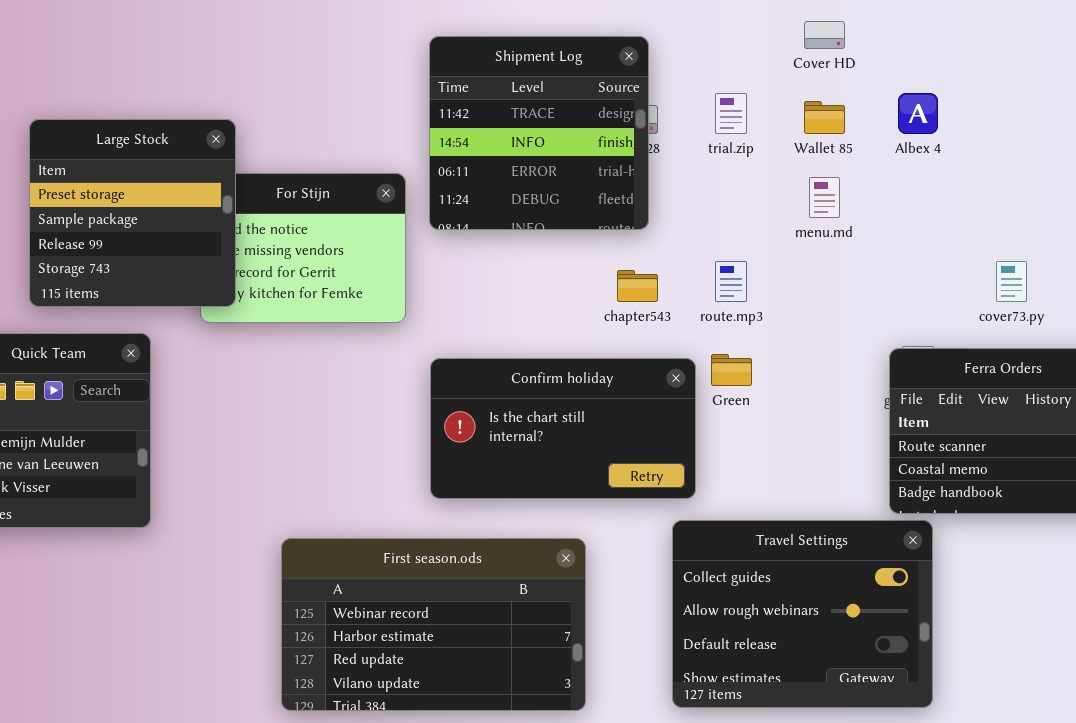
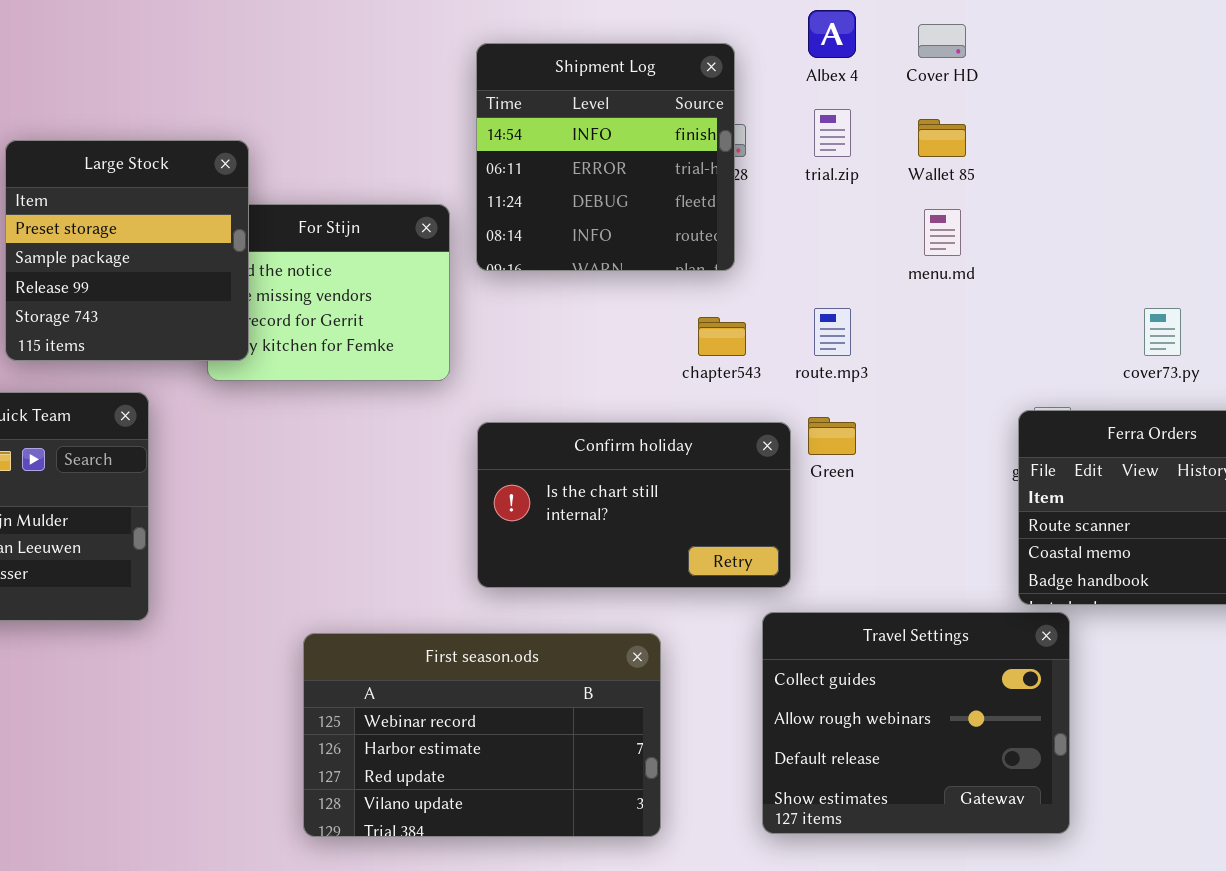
Shipment Log: [429,36,649,230] -> [476,43,735,271], scrolled down 1 row
Albex 4: [898,93,938,134] -> [808,10,856,58], moved

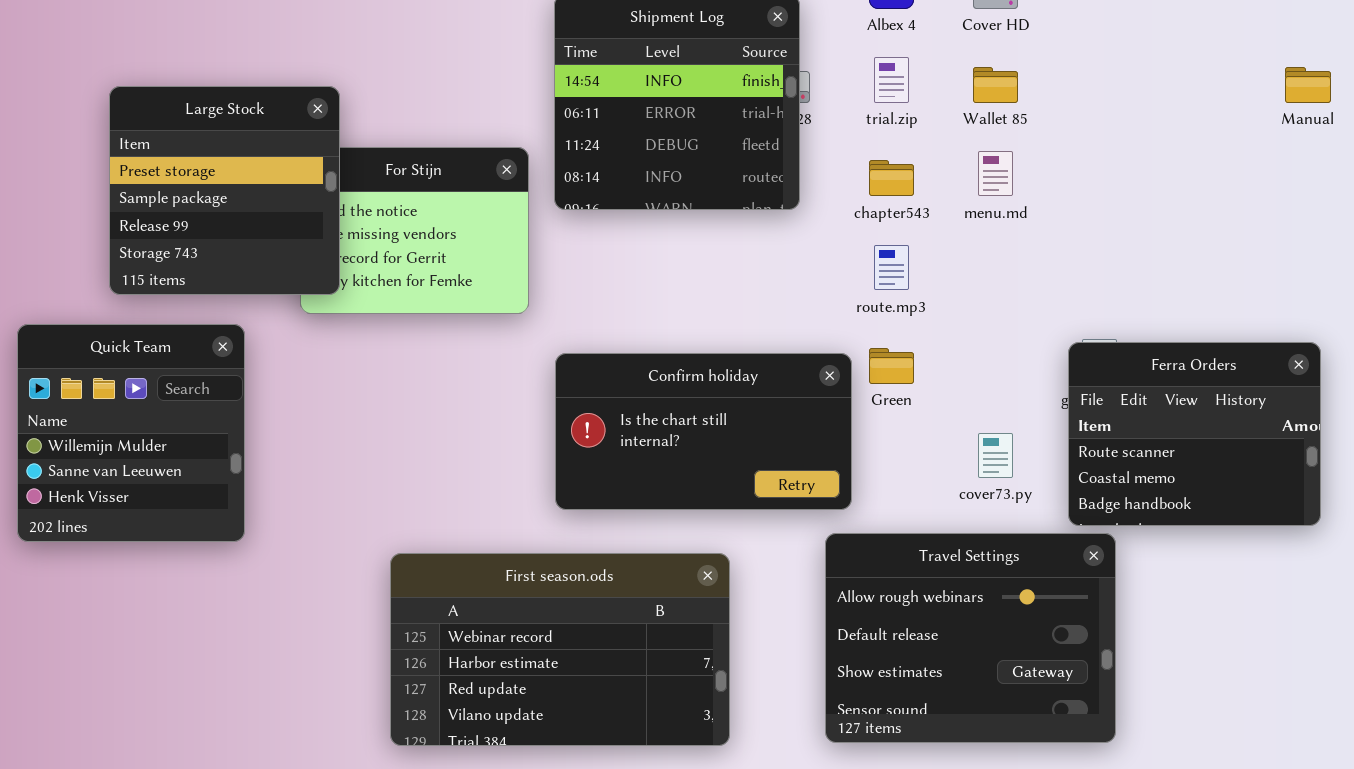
cover73.py: [1144,308,1181,356] -> [978,433,1013,478], moved
chapter543: [698,317,746,356] -> [869,160,914,196], moved
Travel Settings: [762,612,1070,834] -> [825,533,1116,743], scrolled down 1 row

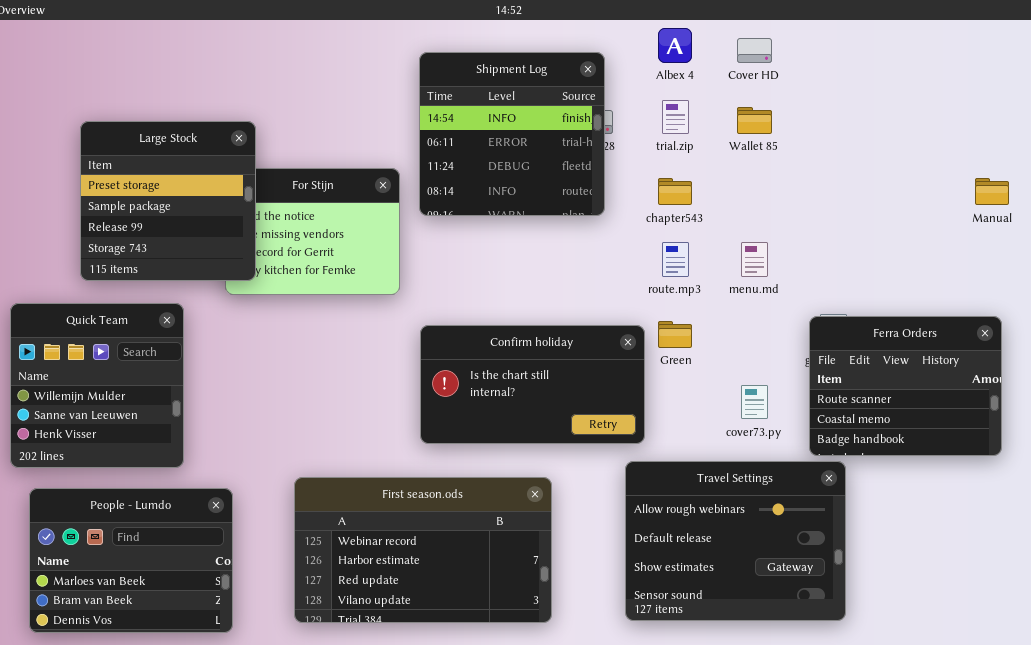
Manual: [1285,67,1331,103] -> [975,178,1009,205], moved
menu.md: [978,151,1013,196] -> [741,242,768,277], moved
People - Lumdo: none -> [29,488,233,633], opened

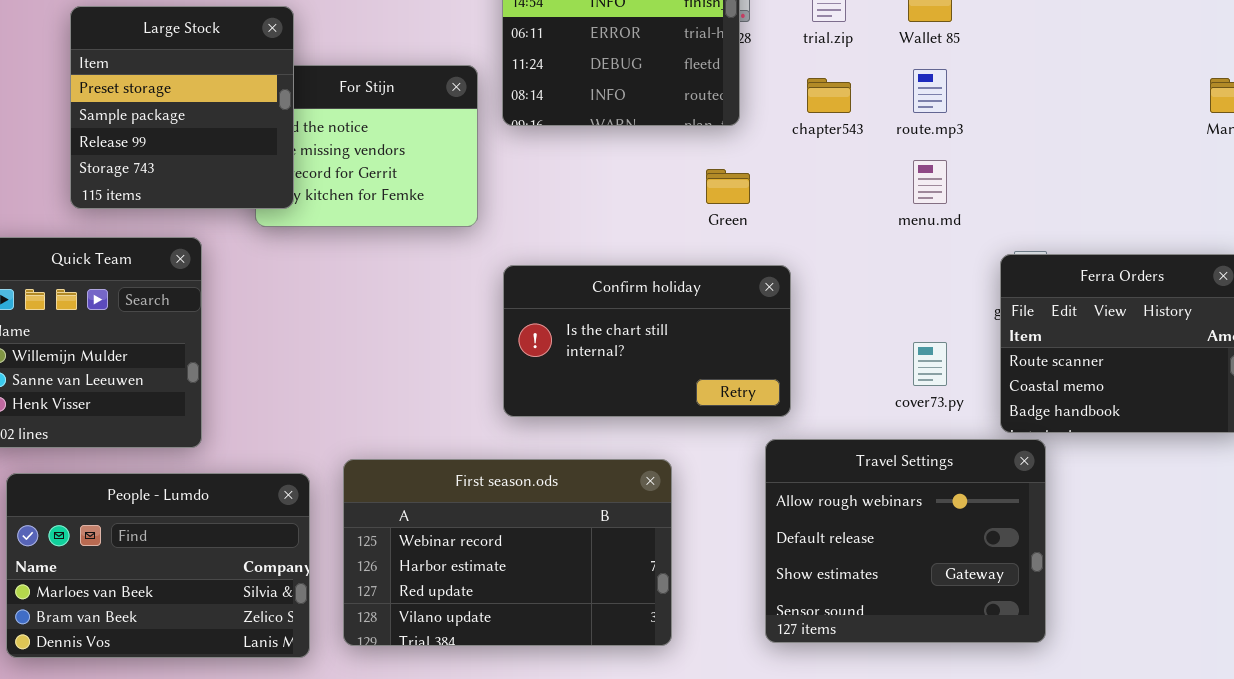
route.mp3: [662,242,689,277] -> [913,69,947,113], moved
Green: [658,321,692,348] -> [706,169,750,204], moved
People - Lumdo: [29,488,233,633] -> [6,473,310,658], resized

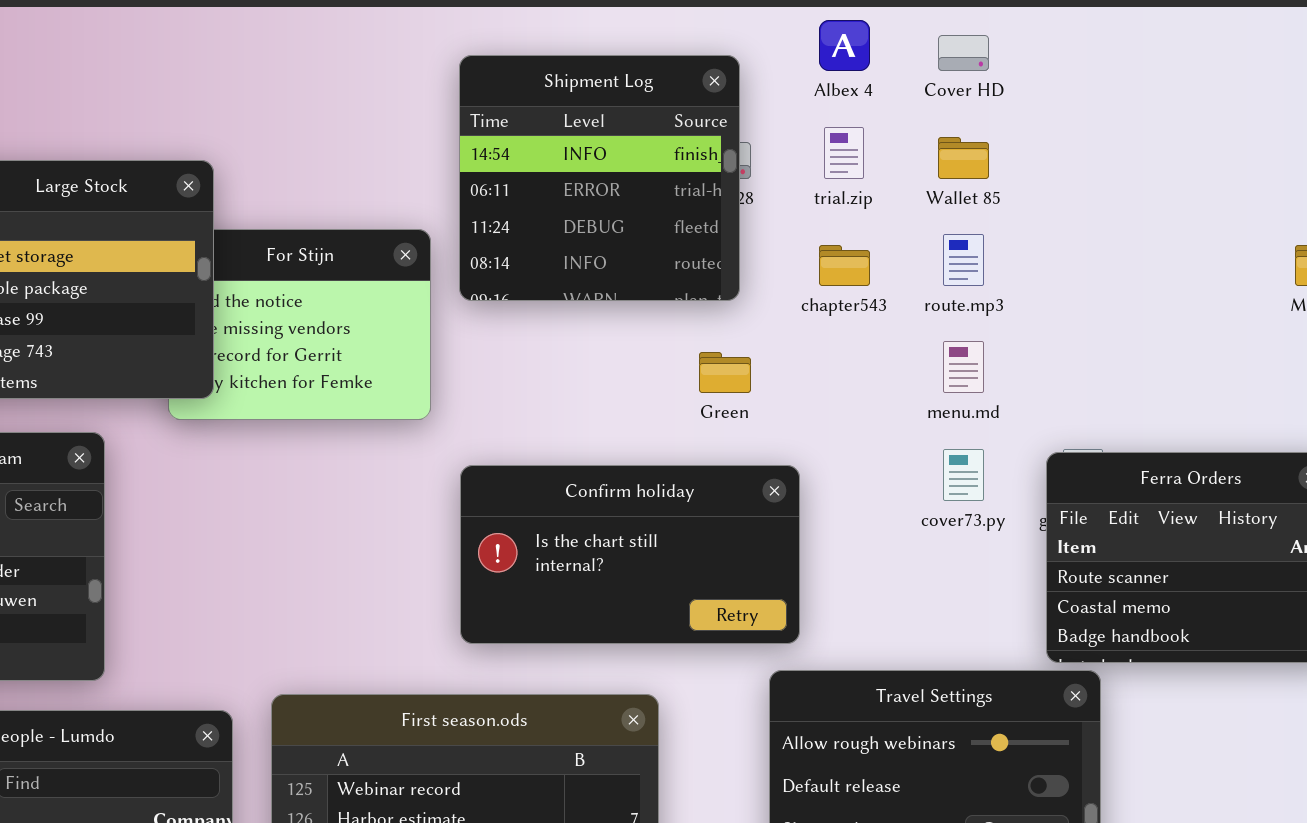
cover73.py: [913,342,947,386] -> [943,449,984,501], moved

